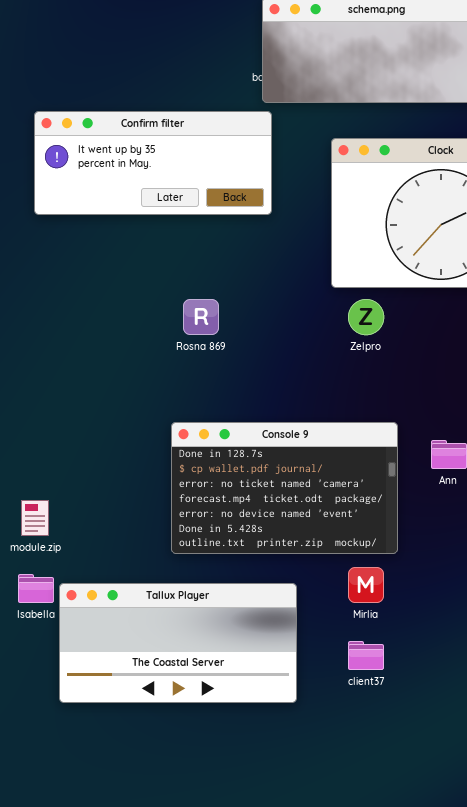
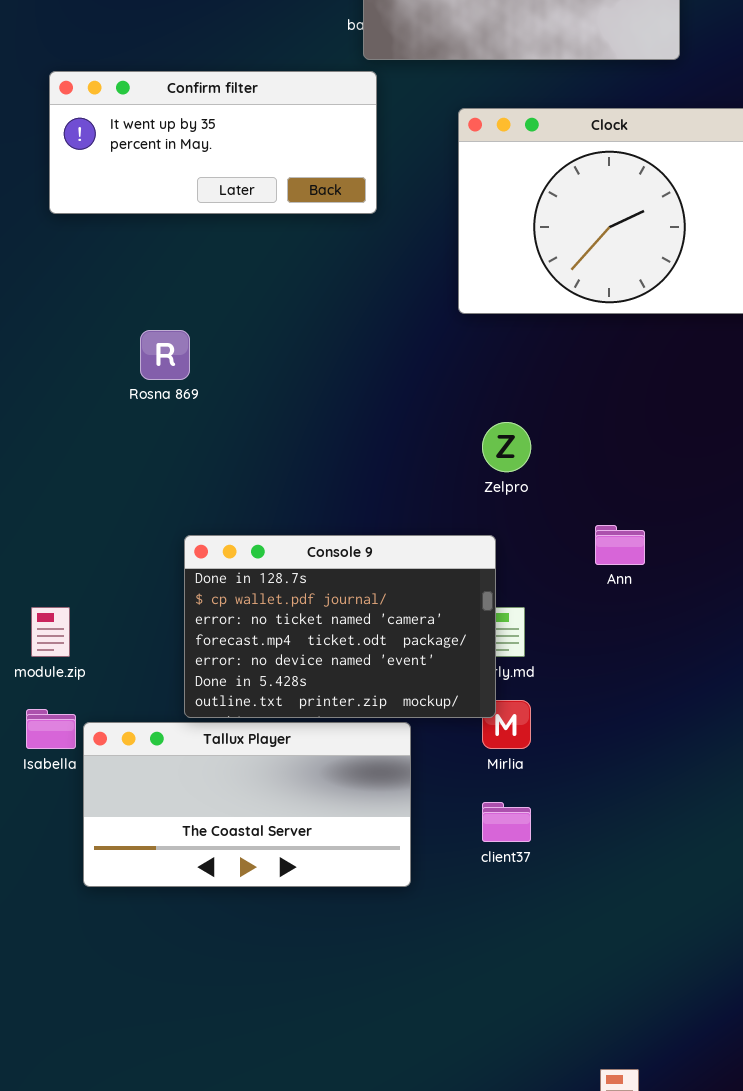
Rosna 869: [183,299,219,335] -> [140,330,190,380], moved
Zelpro: [348,299,384,335] -> [482,422,531,472], moved
Console 9: [171,422,398,554] -> [184,535,496,718], moved

